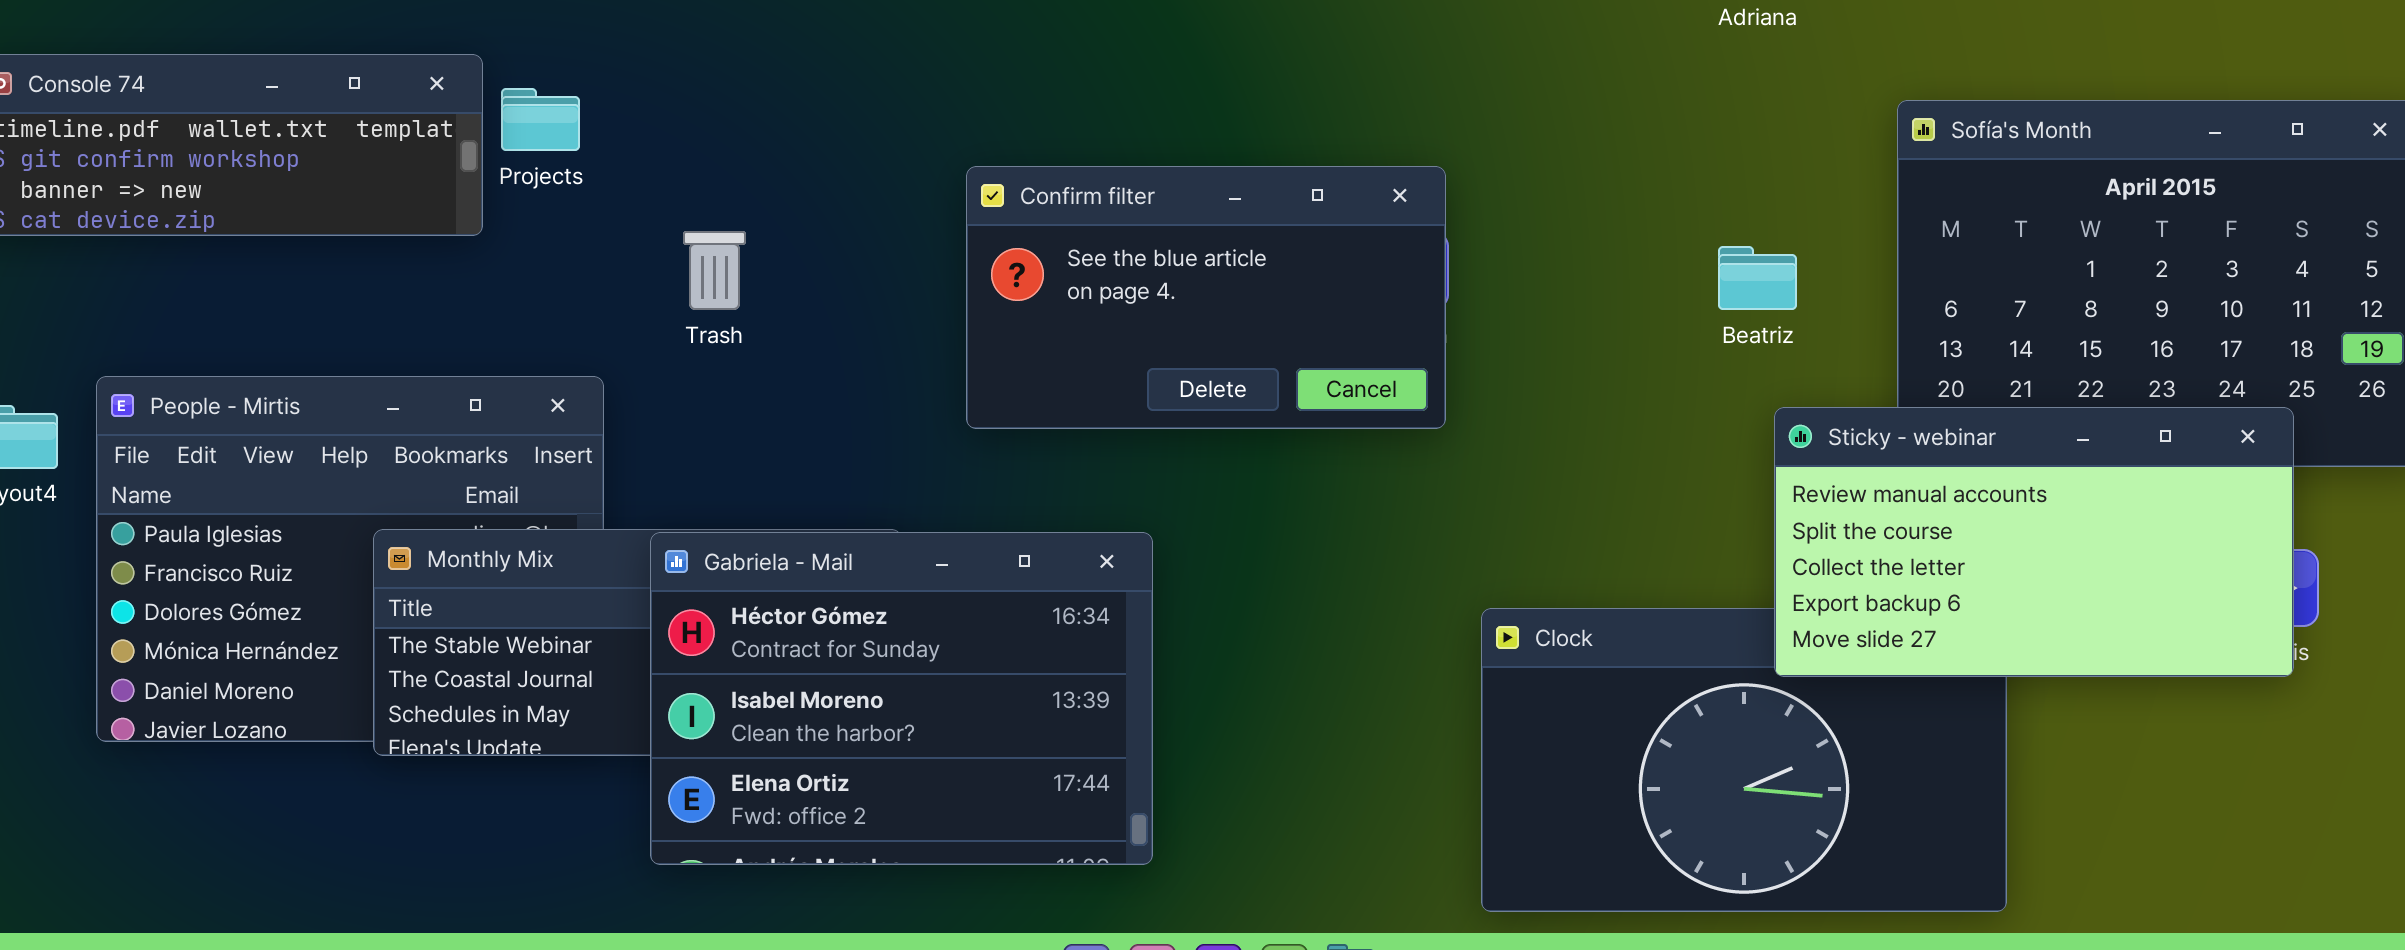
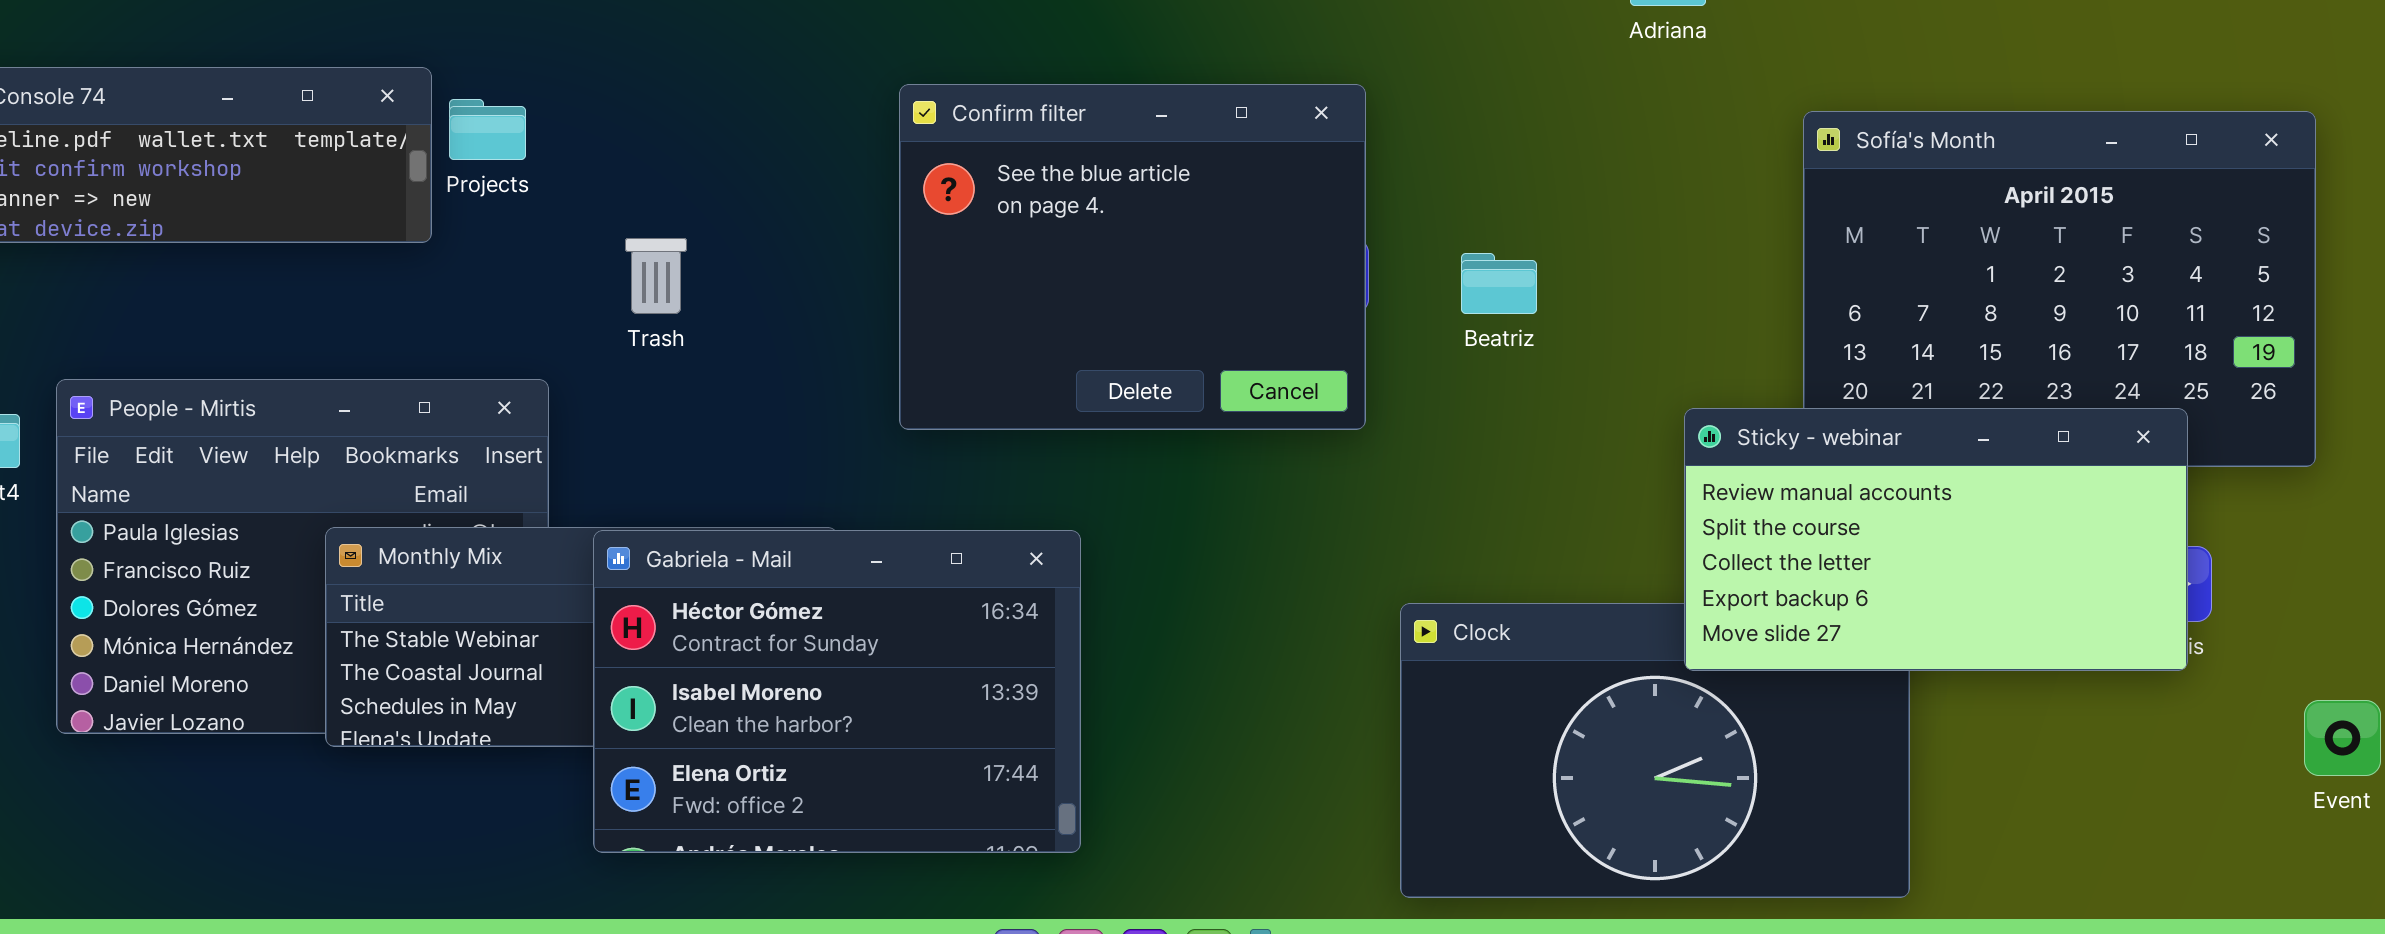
Confirm filter: [966,166,1446,429] -> [899,84,1366,430], resized
Beatriz: [1718,246,1797,310] -> [1461,253,1537,314], moved

